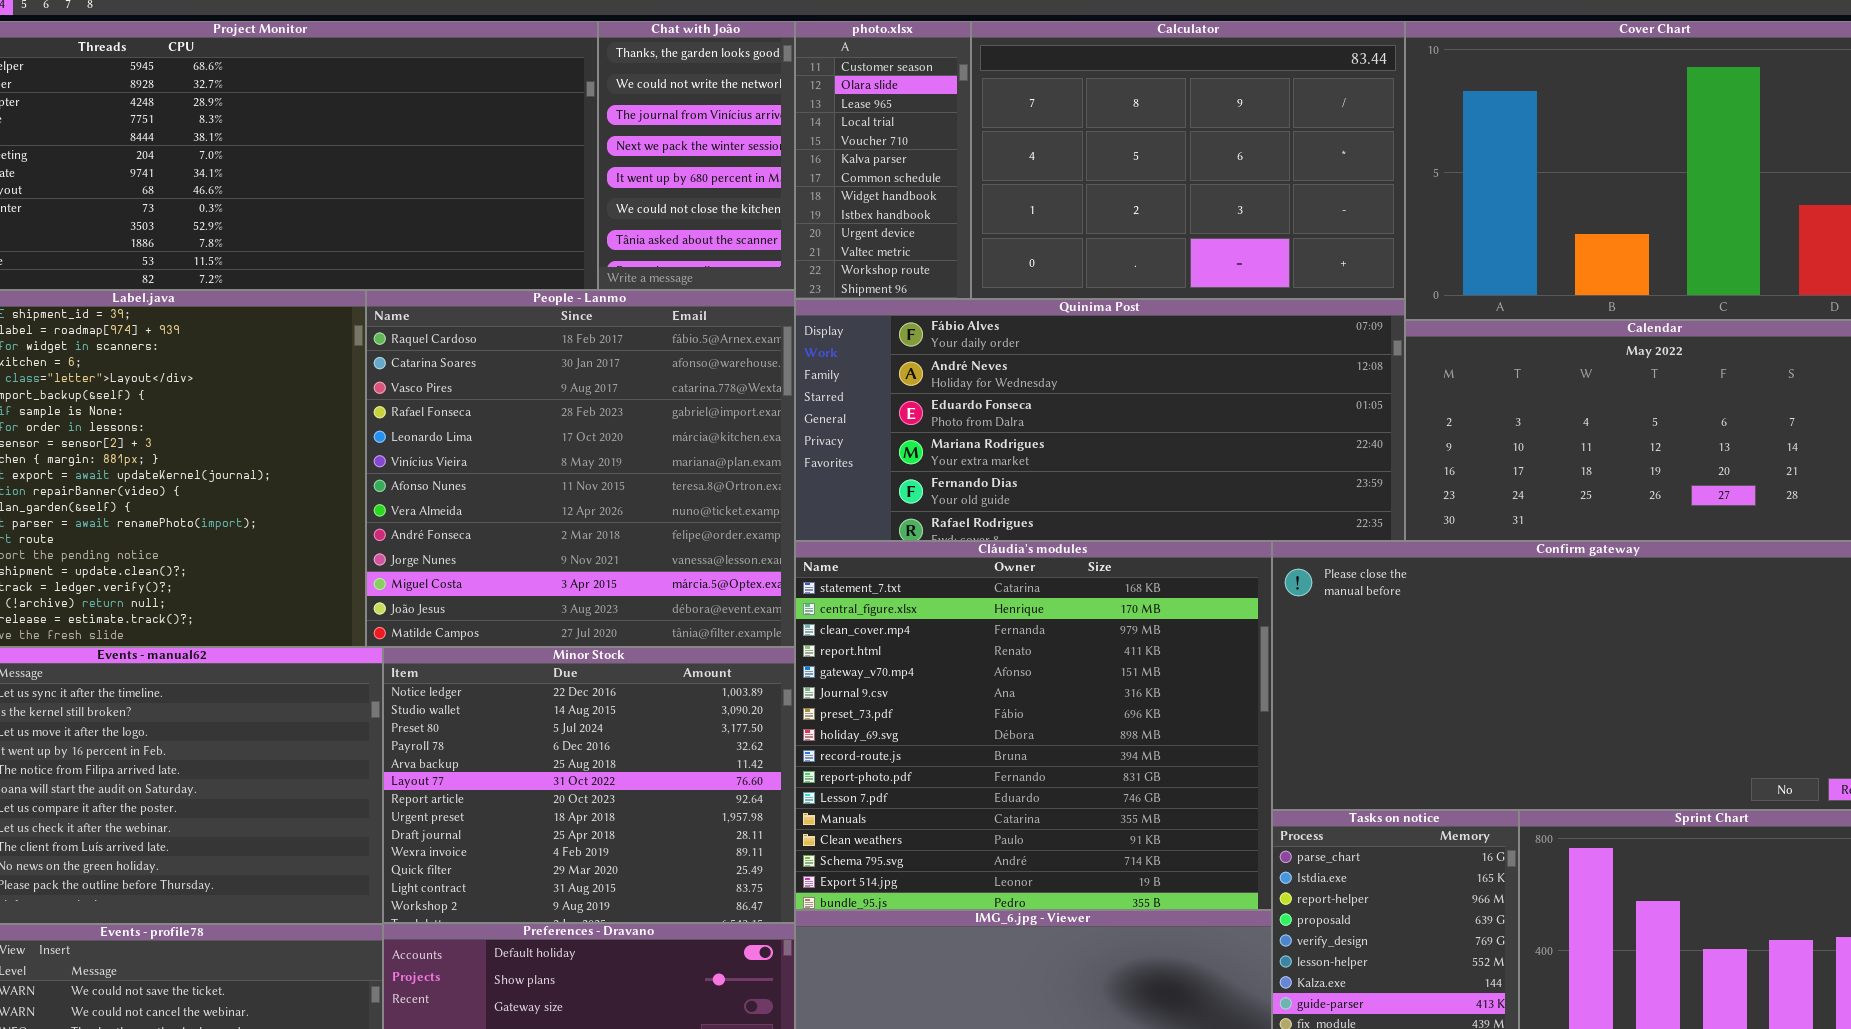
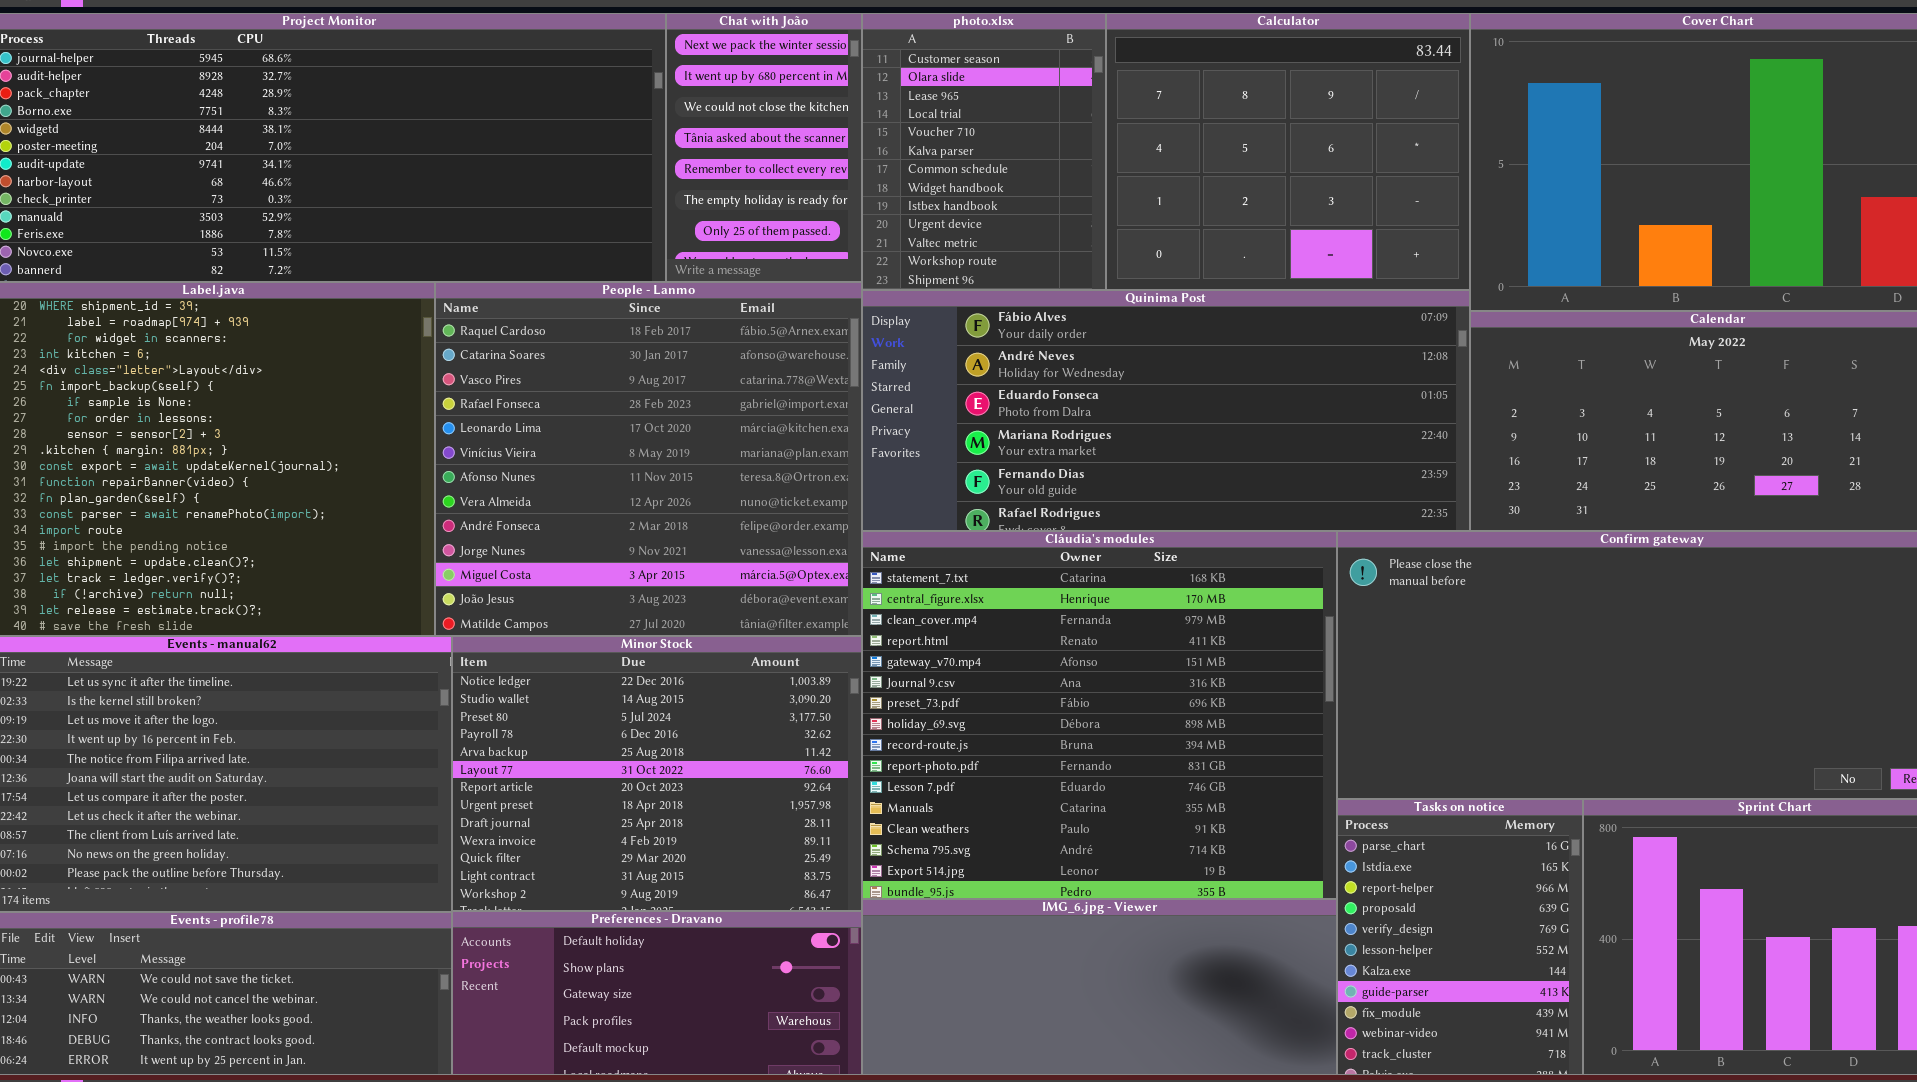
Chat with João: [598,21,795,290] -> [666,13,862,282], scrolled down 3 rows
photo.xlsx: [795,21,971,299] -> [862,13,1106,290], resized
Calculator: [971,21,1405,299] -> [1106,13,1470,290], resized

